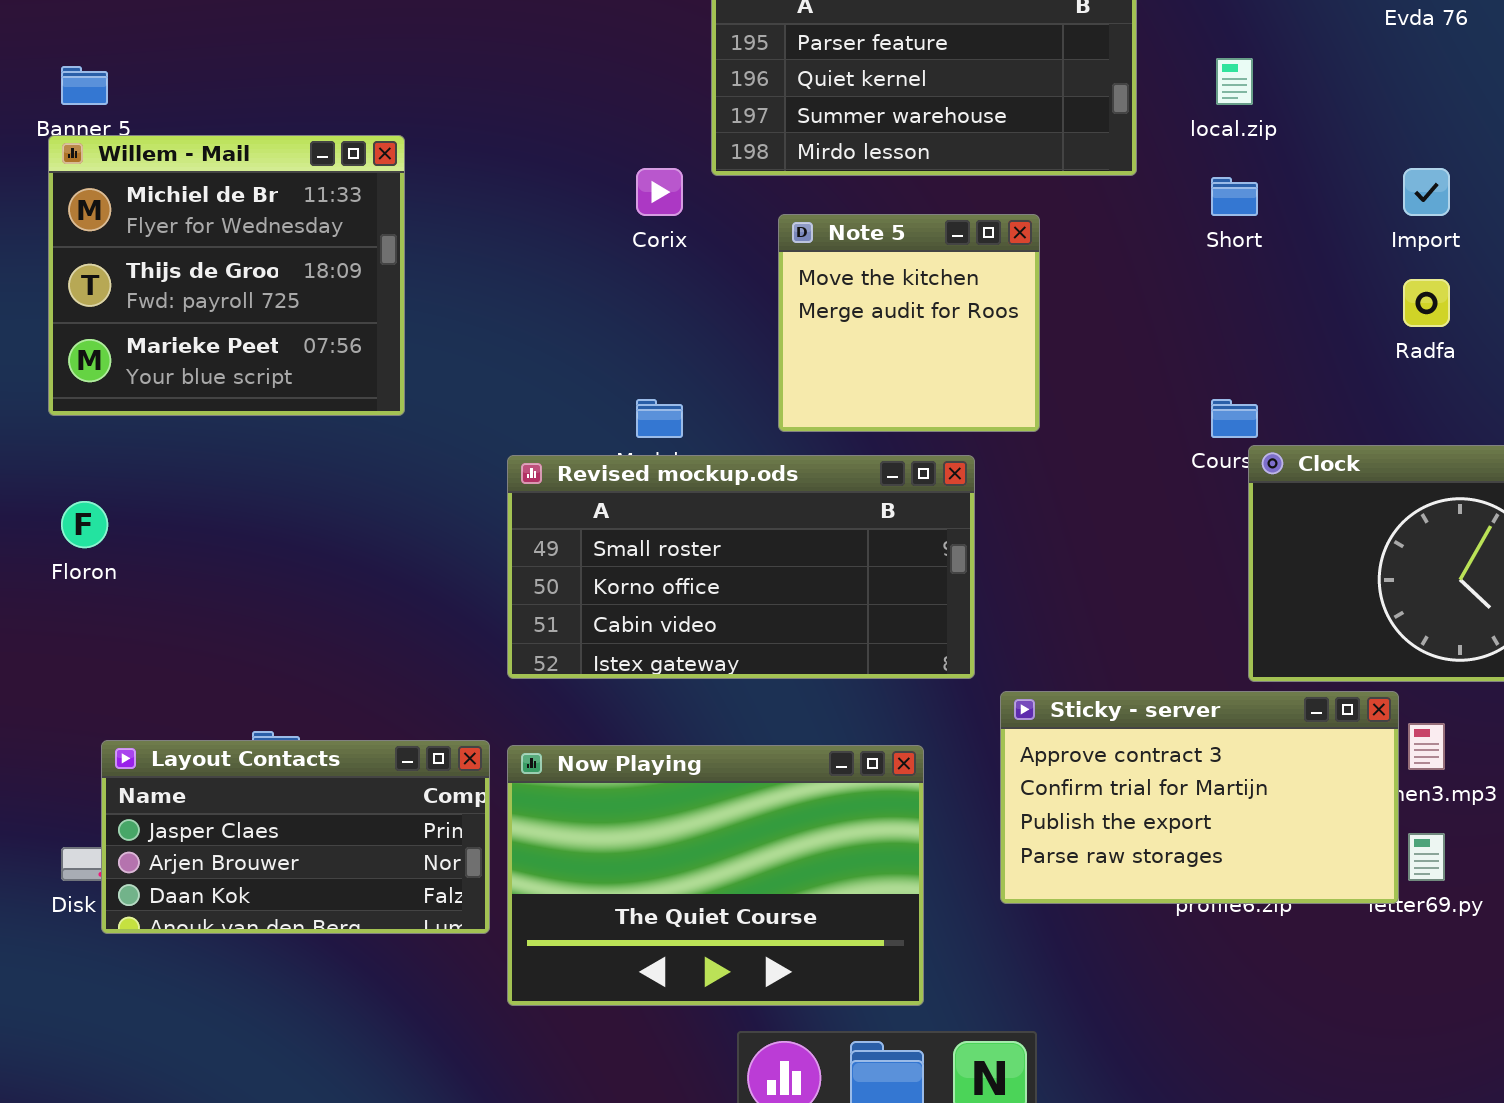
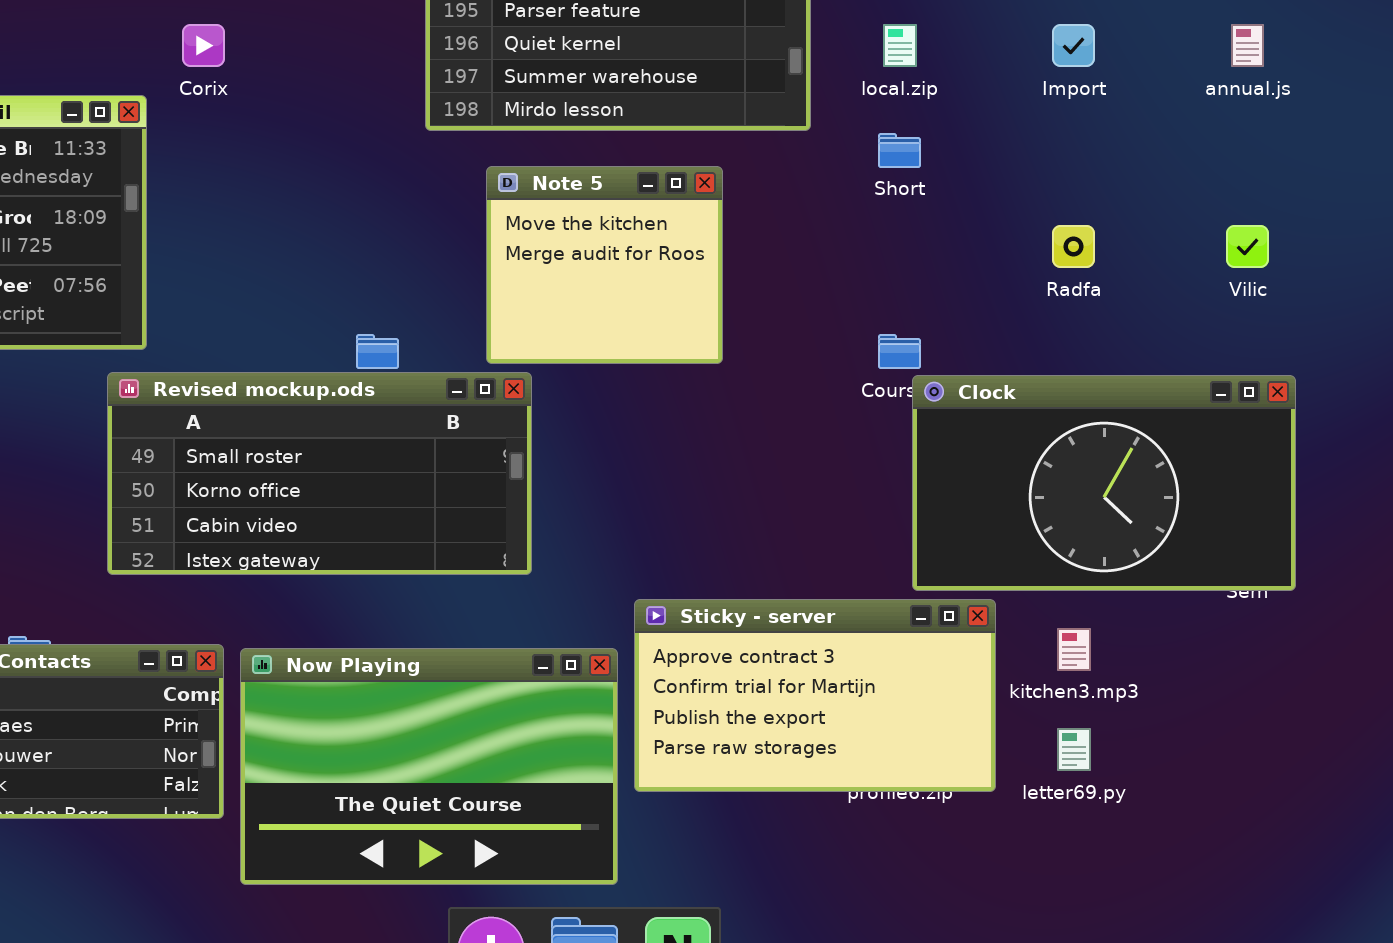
Corix: [636,168,683,216] -> [182,24,225,67], moved
Import: [1403,168,1450,216] -> [1052,24,1095,67], moved
Revised mockup.ods: [507,455,975,679] -> [107,372,532,575], moved
Sticky - server: [1000,691,1399,904] -> [634,599,996,792], moved

